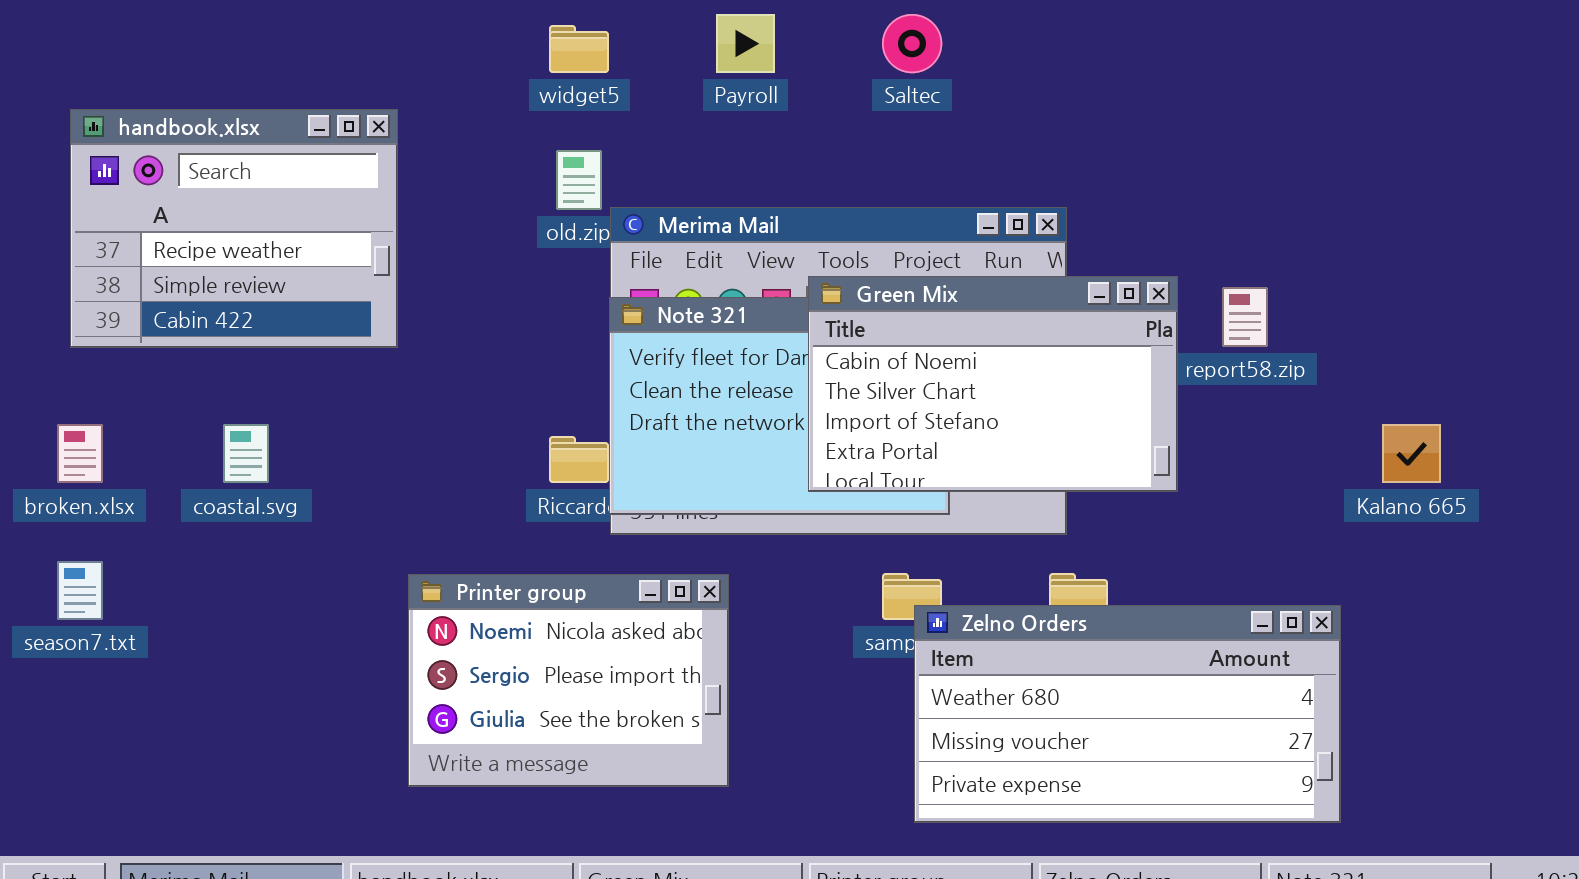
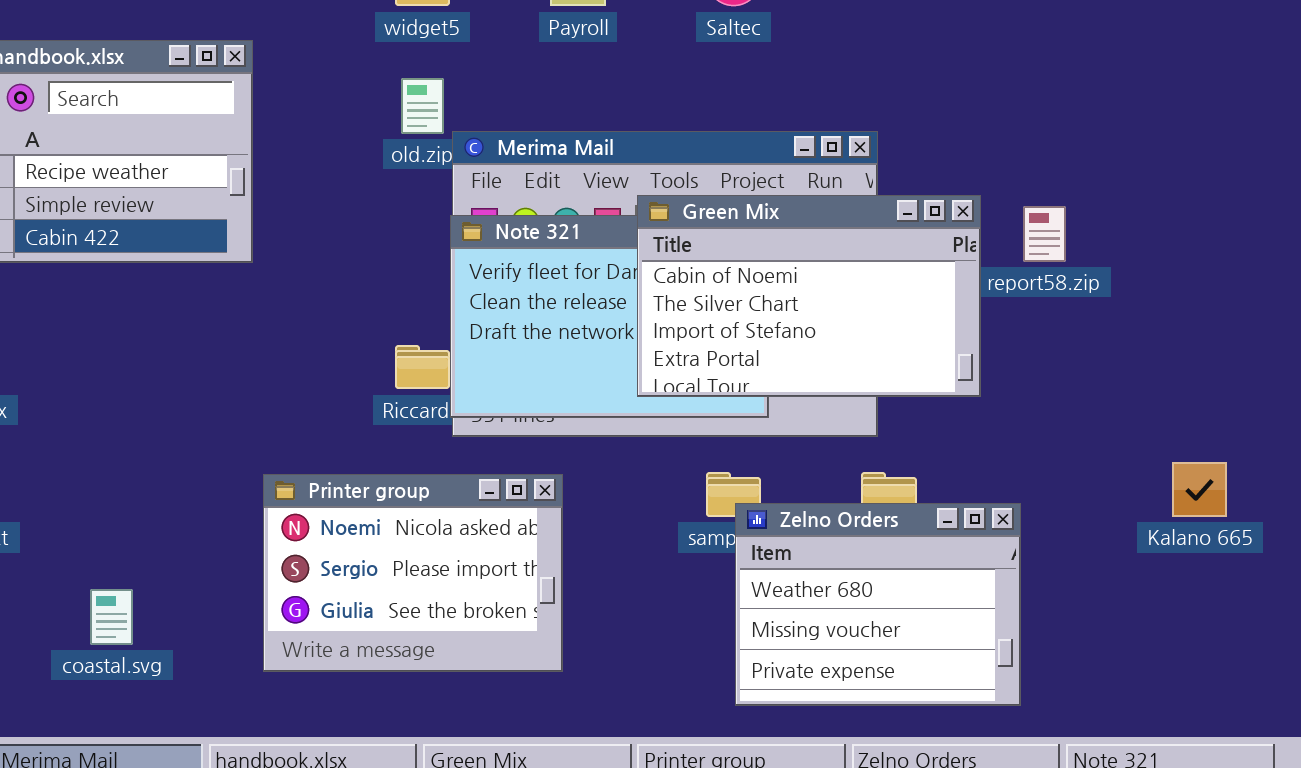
coastal.svg: [223,424,269,483] -> [90,589,133,645], moved
Kalano 665: [1382,424,1441,483] -> [1172,462,1227,517], moved
Zelno Orders: [914,605,1341,823] -> [735,503,1021,706], resized

